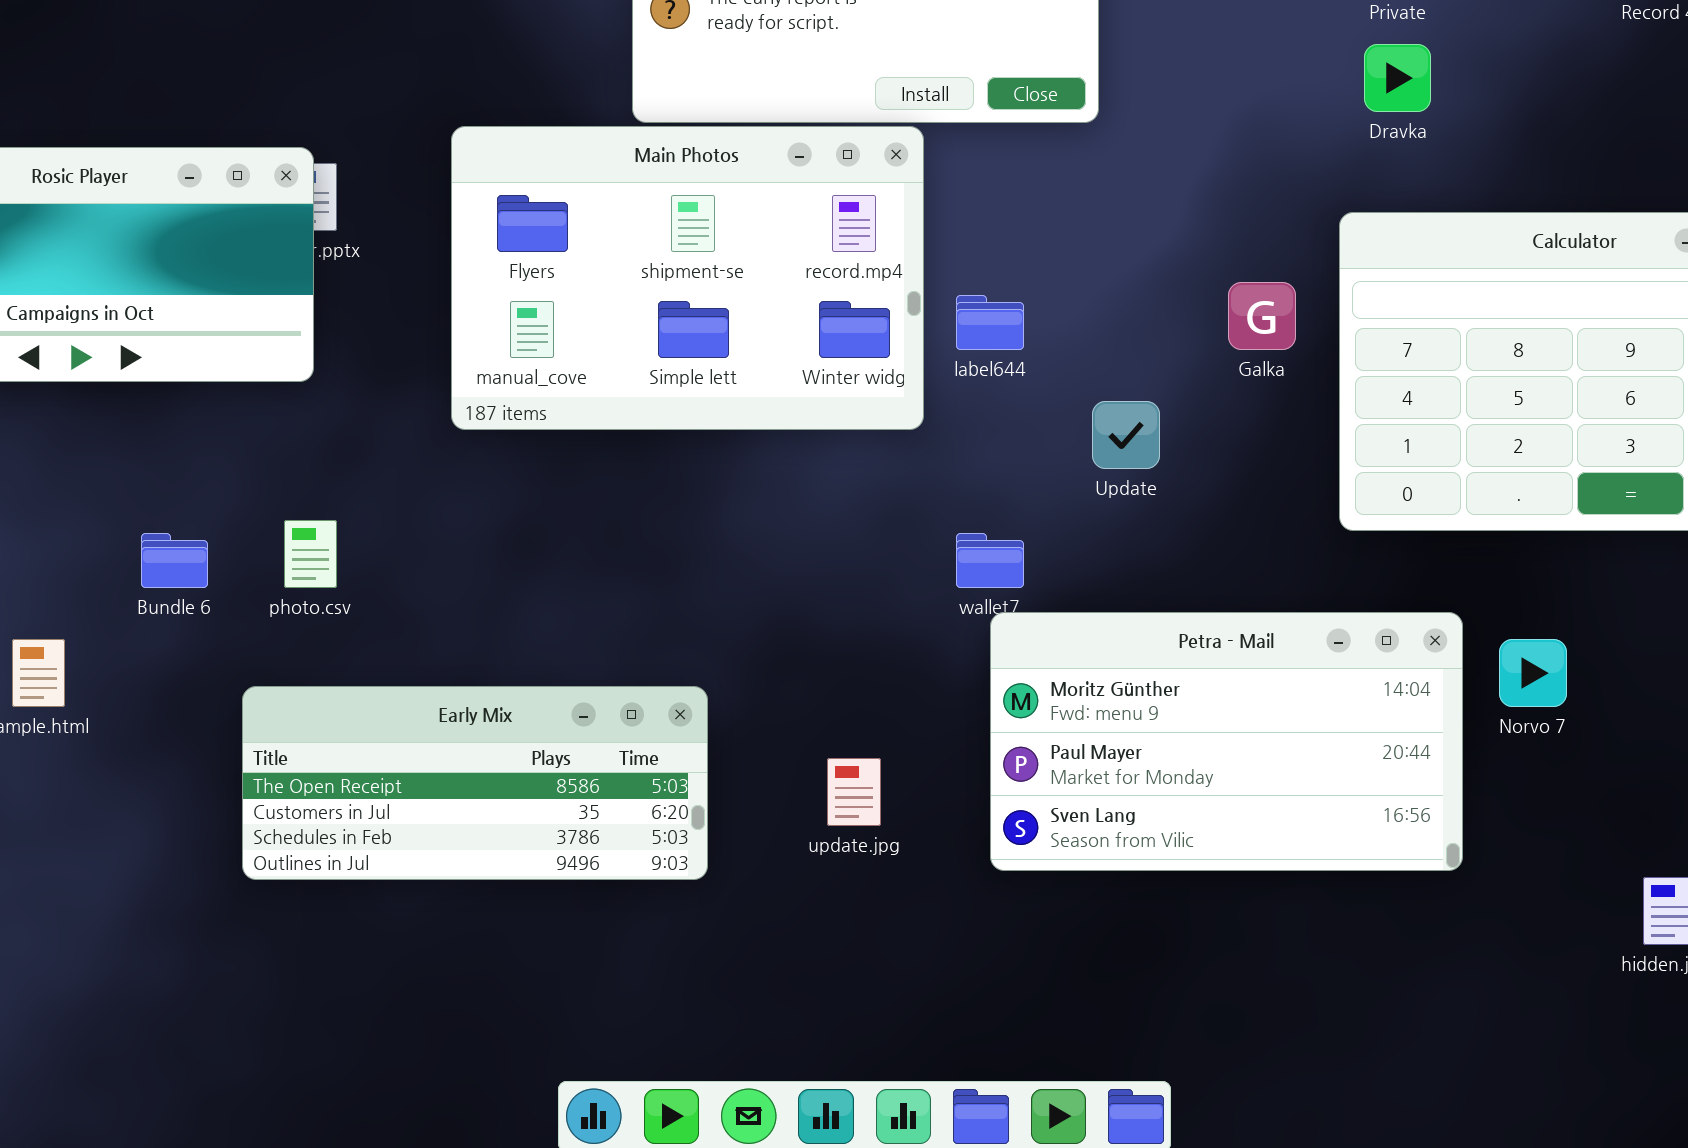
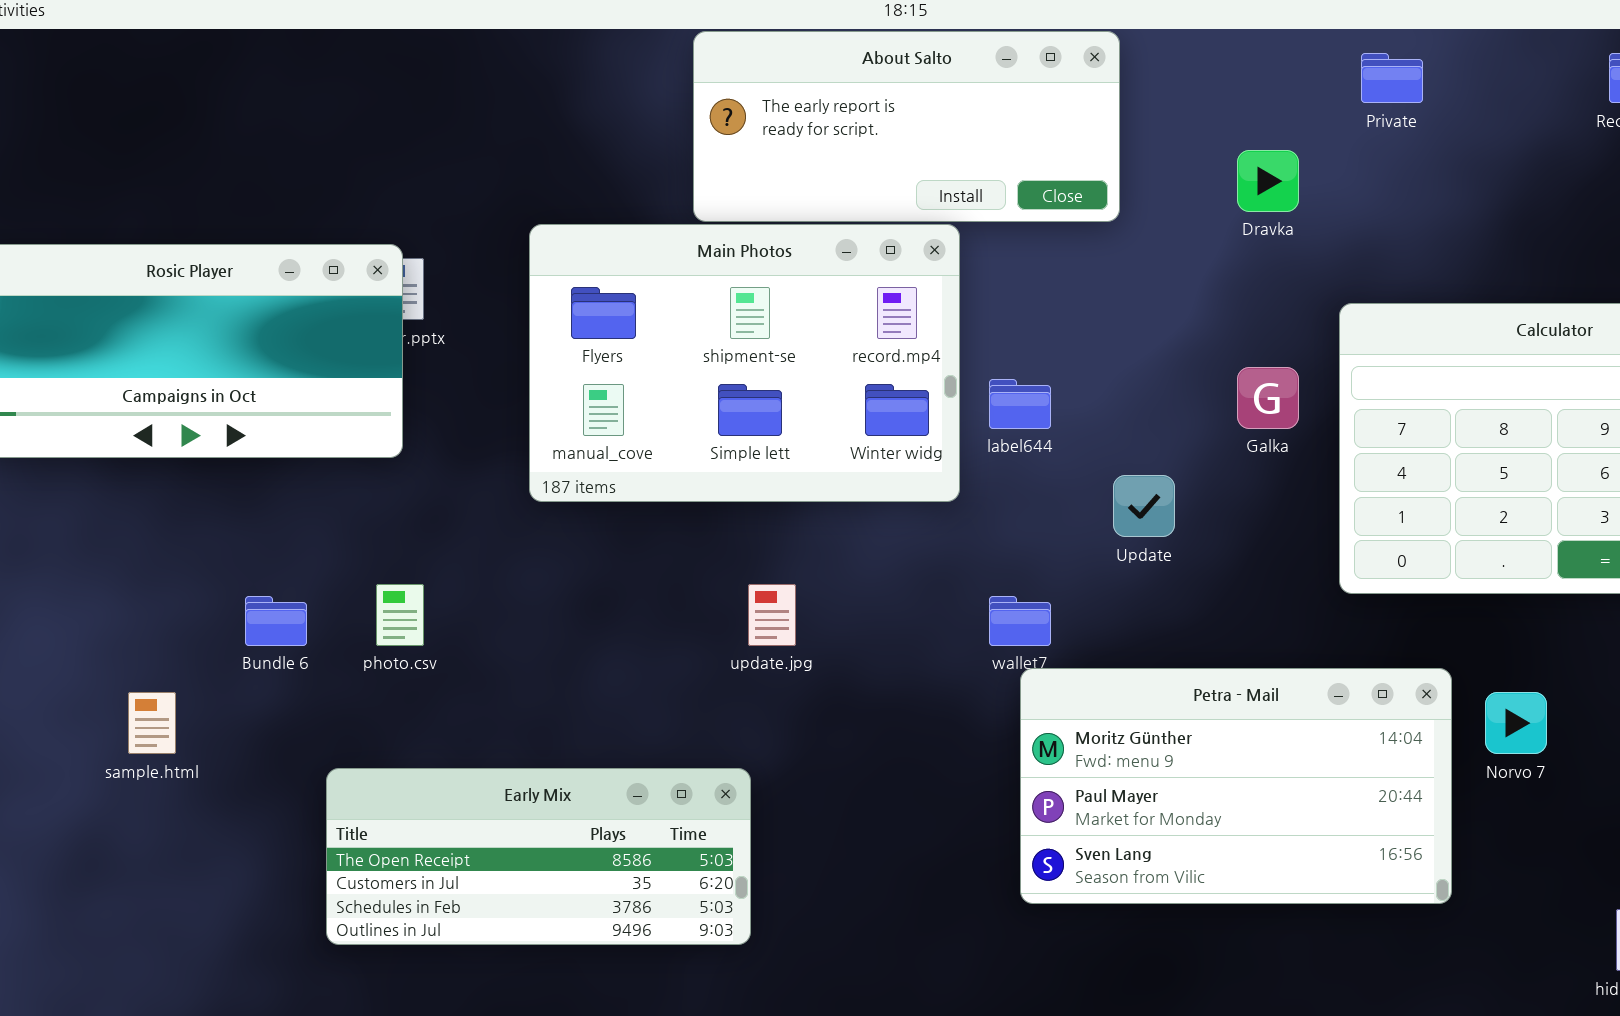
Dravka: [1364,44,1431,112] -> [1237,150,1299,212], moved
Early Mix: [242,686,708,880] -> [326,768,751,945], moved
update.jpg: [827,758,881,826] -> [748,584,796,646], moved

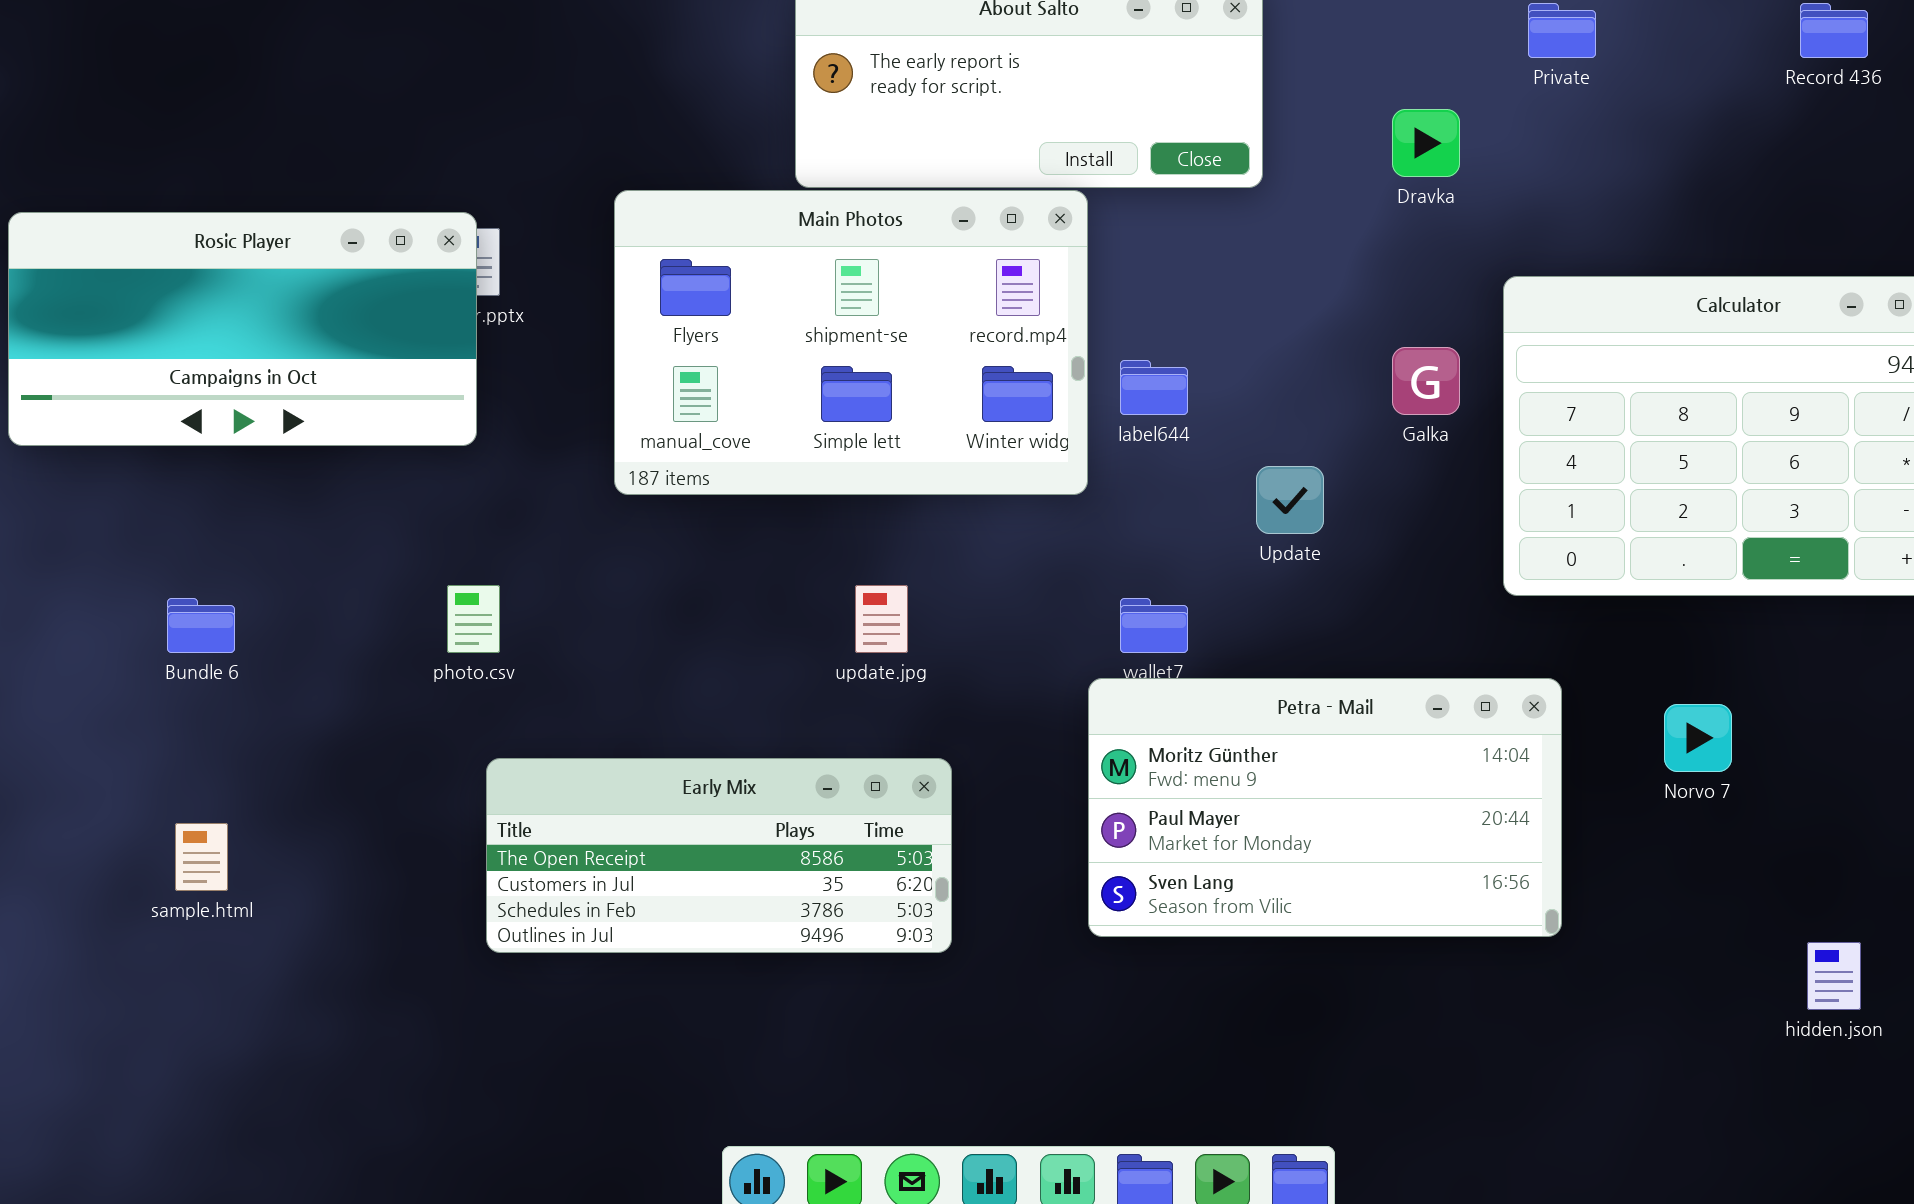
Bundle 6: [245,596,307,646] -> [167,598,235,653], moved
Petra - Mail: [1020,668,1452,904] -> [1088,678,1562,937], moved
sample.html: [128,692,176,754] -> [175,823,228,891], moved
Early Mix: [326,768,751,945] -> [486,758,952,953], moved

